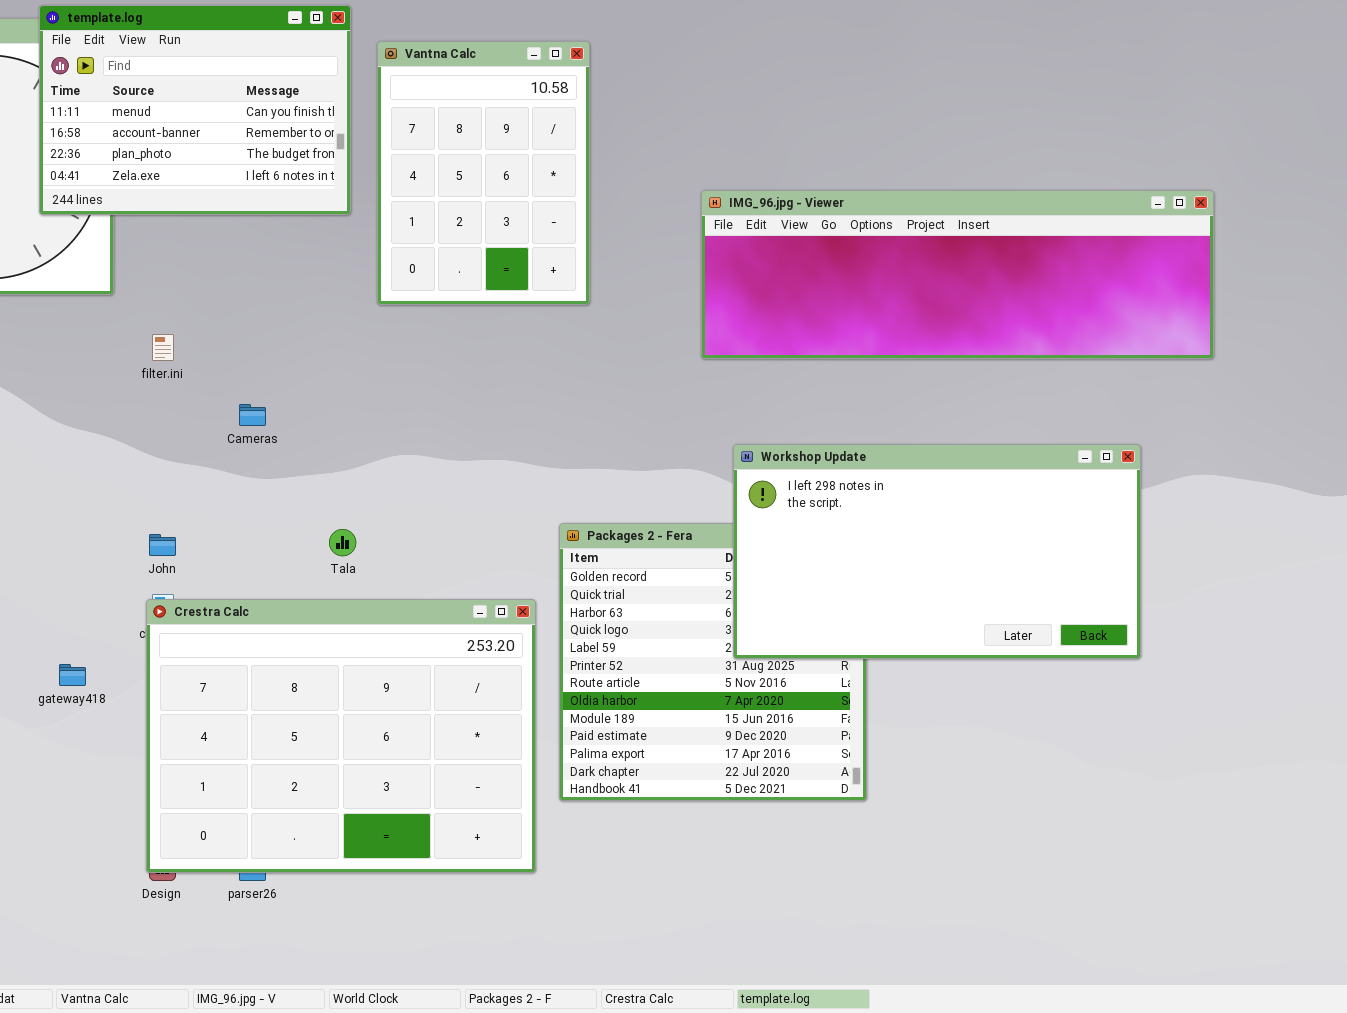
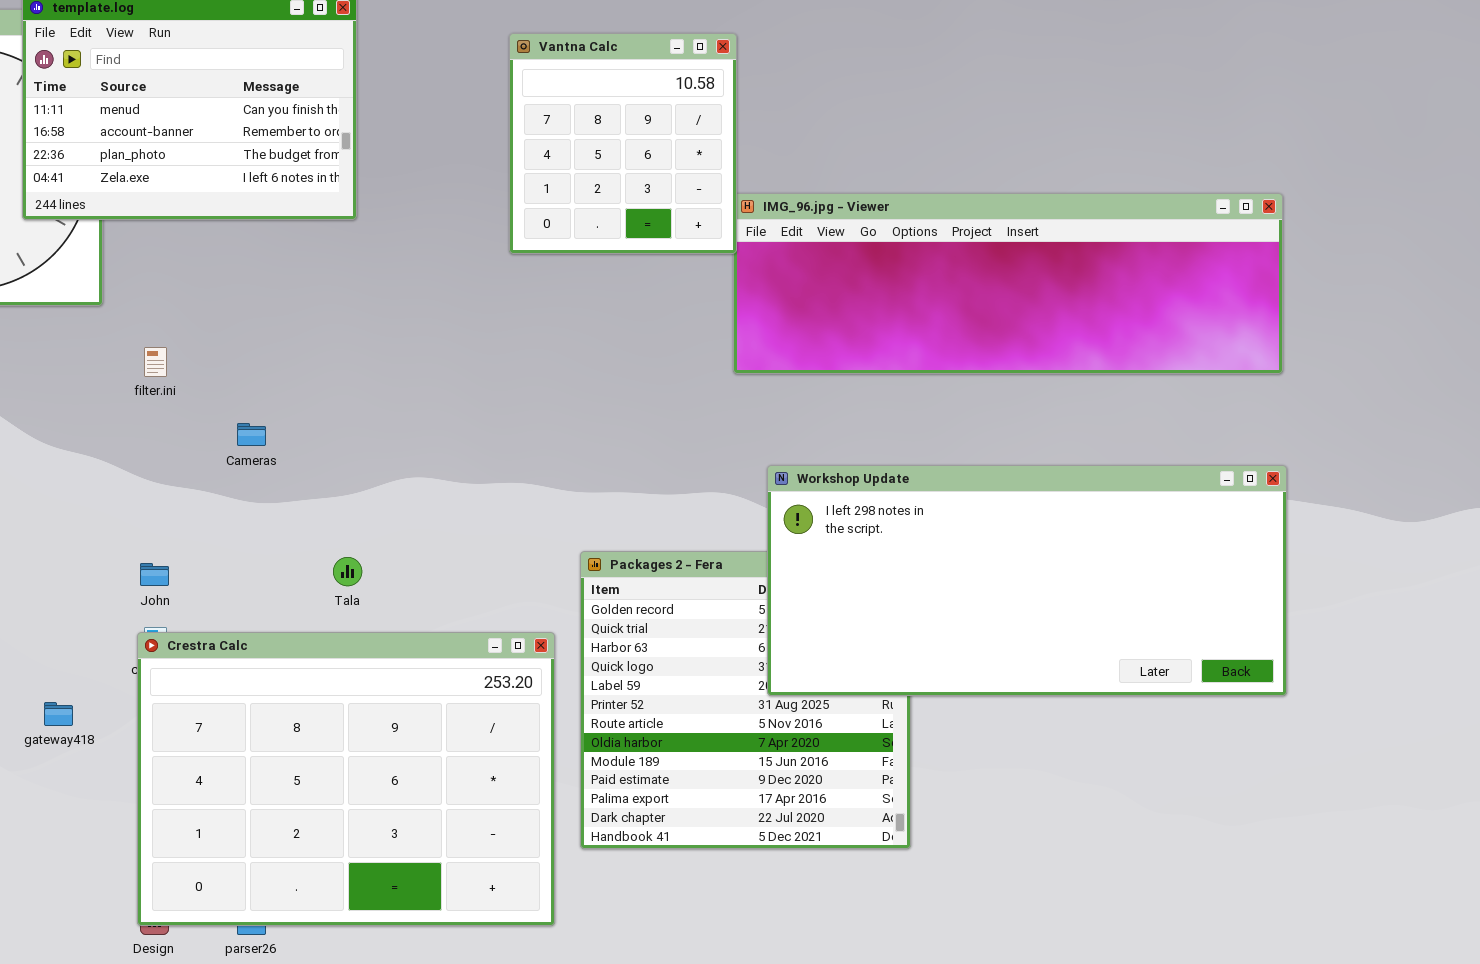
Vantna Calc: [377,41,590,305] -> [509,33,737,254], moved, resized
Workshop Update: [733,444,1141,659] -> [767,465,1287,696], resized

